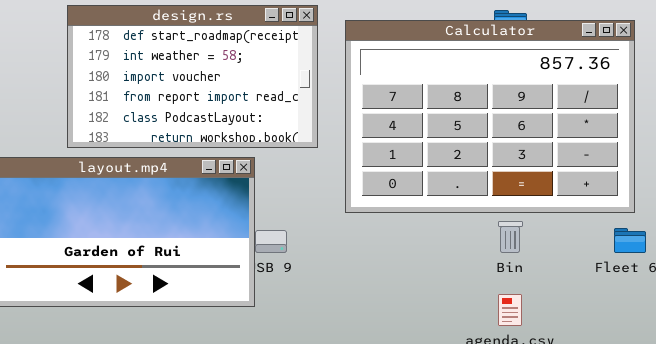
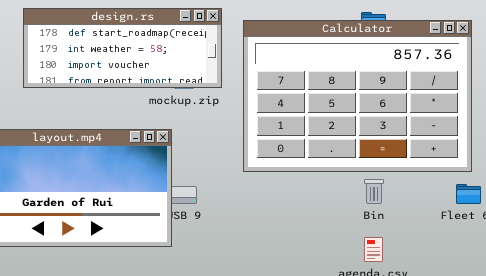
design.rs: [67,5,318,148] -> [23,8,222,88], resized

